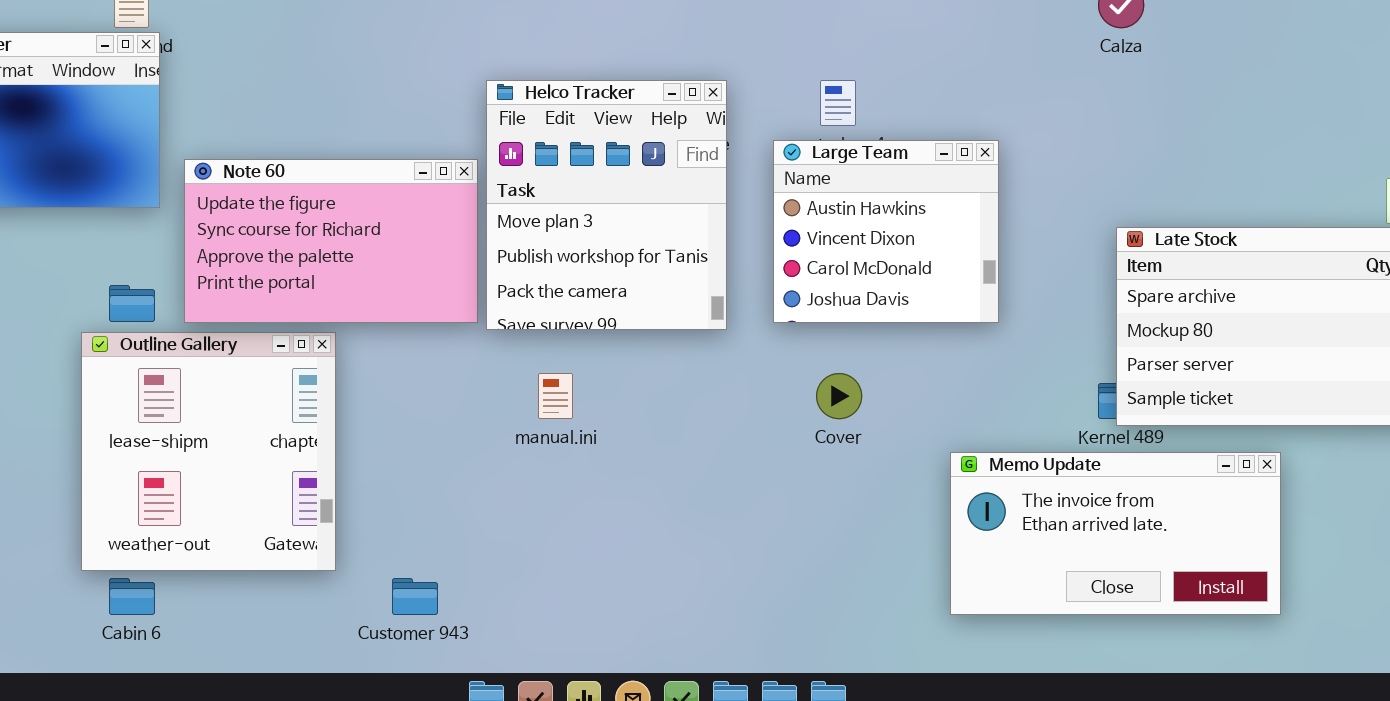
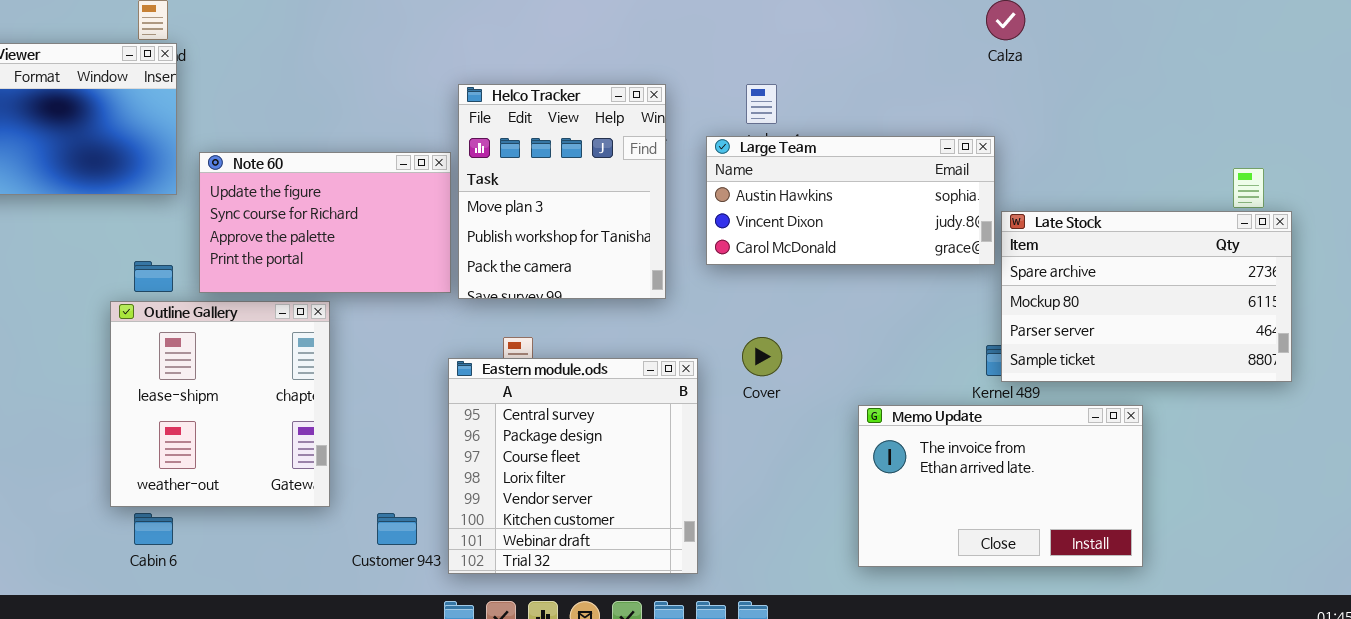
Large Team: [773,140,999,323] -> [706,136,995,265], resized
Eastern module.ods: none -> [448,358,698,574], opened
Memo Update: [950,452,1281,615] -> [858,405,1143,567], resized

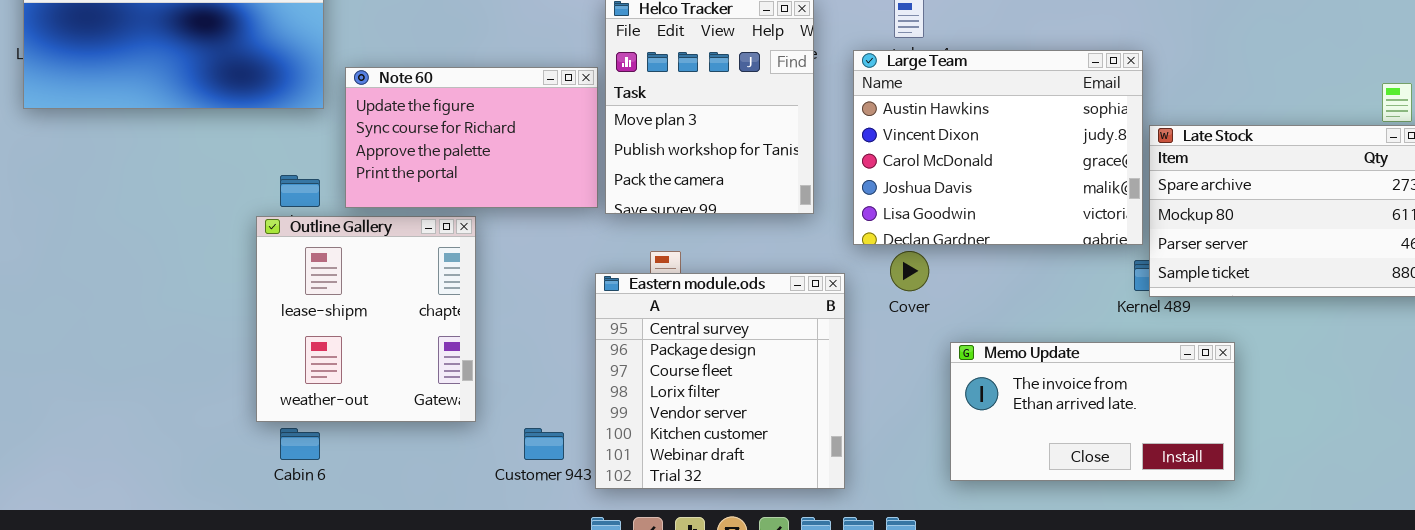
Large Team: [706,136,995,265] -> [853,50,1143,245], resized
Memo Update: [858,405,1143,567] -> [950,342,1235,481], moved, resized

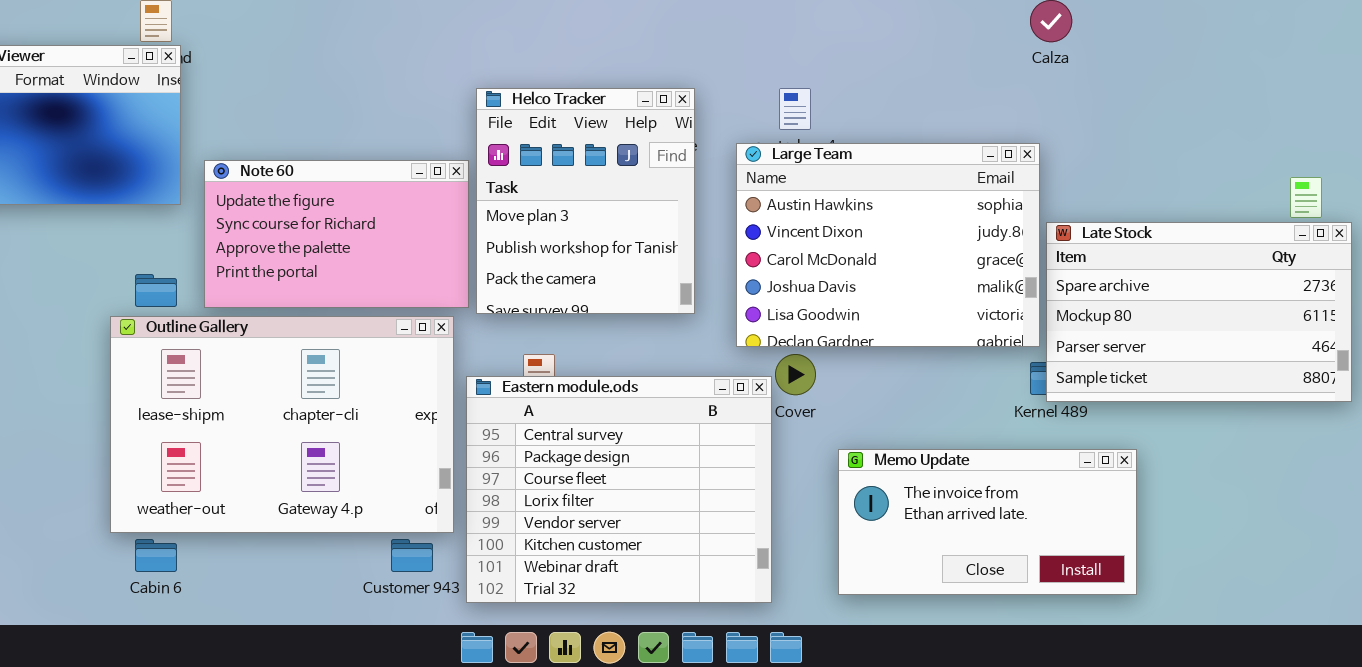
Outline Gallery: [256,216,476,422] -> [110,316,454,533], resized
Eastern module.ods: [595,273,845,489] -> [466,376,772,603], resized

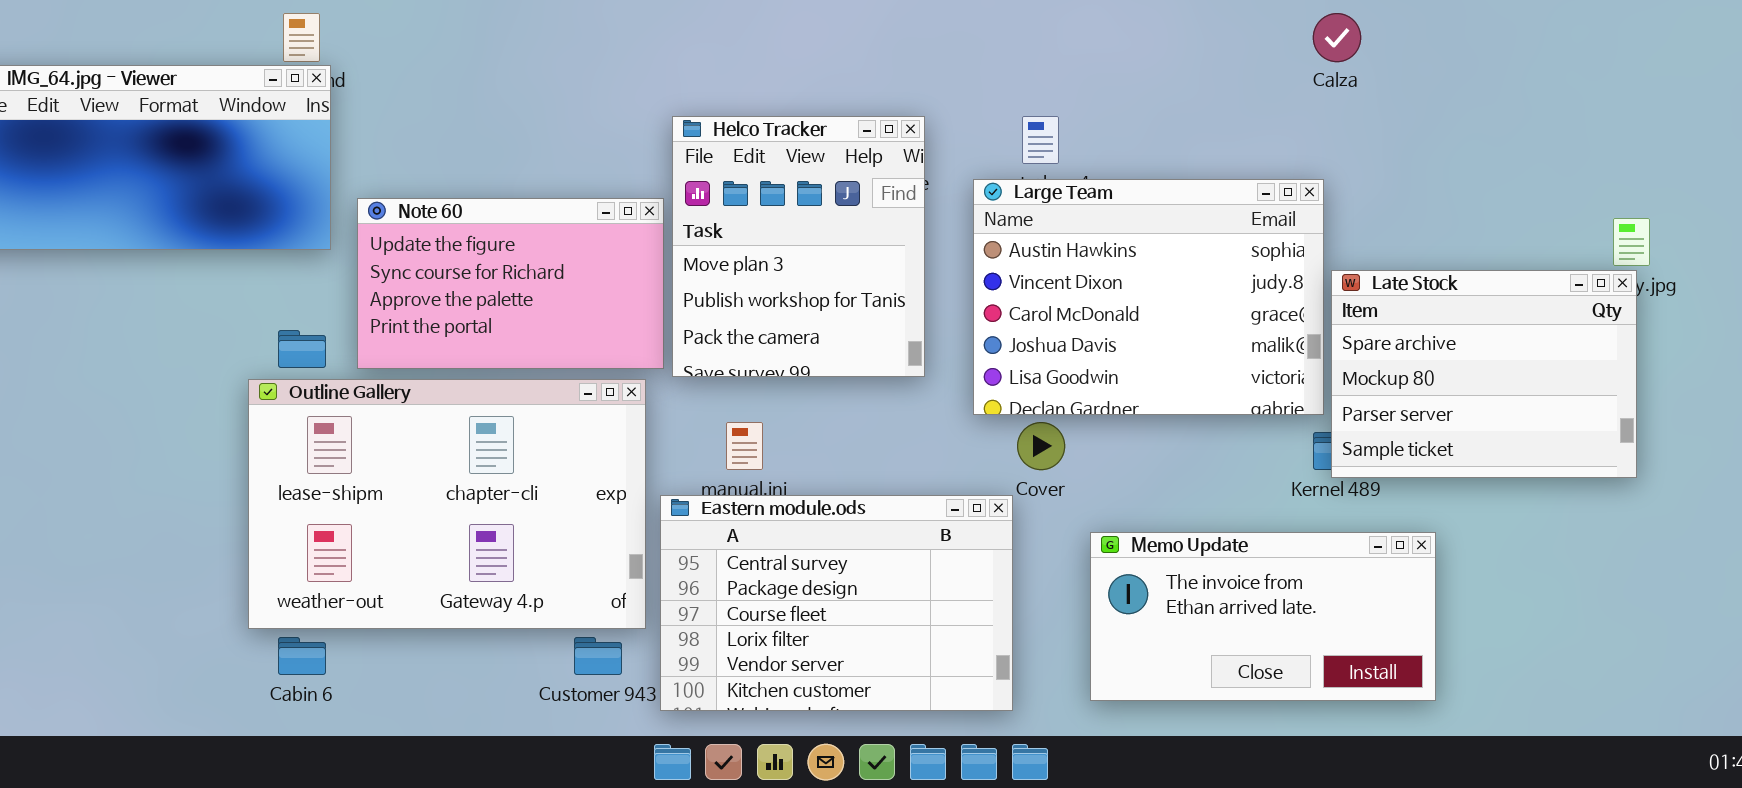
Late Stock: [1046,222,1352,402] -> [1331,270,1637,478], resized
Eastern module.ods: [466,376,772,603] -> [660,495,1013,711], resized

